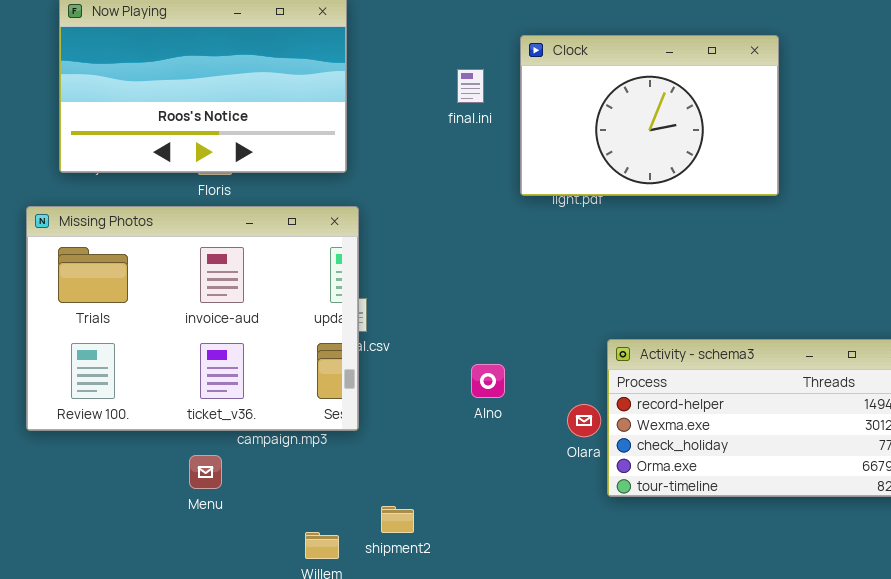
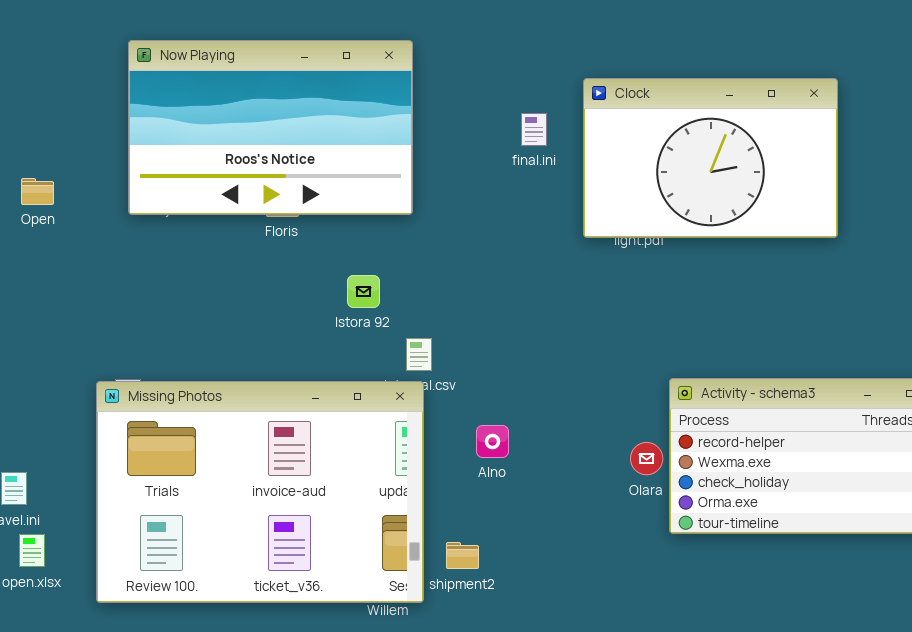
Missing Photos: [26,206,359,431] -> [96,381,424,603], moved
Alno: [471,364,505,398] -> [476,425,509,458], moved

